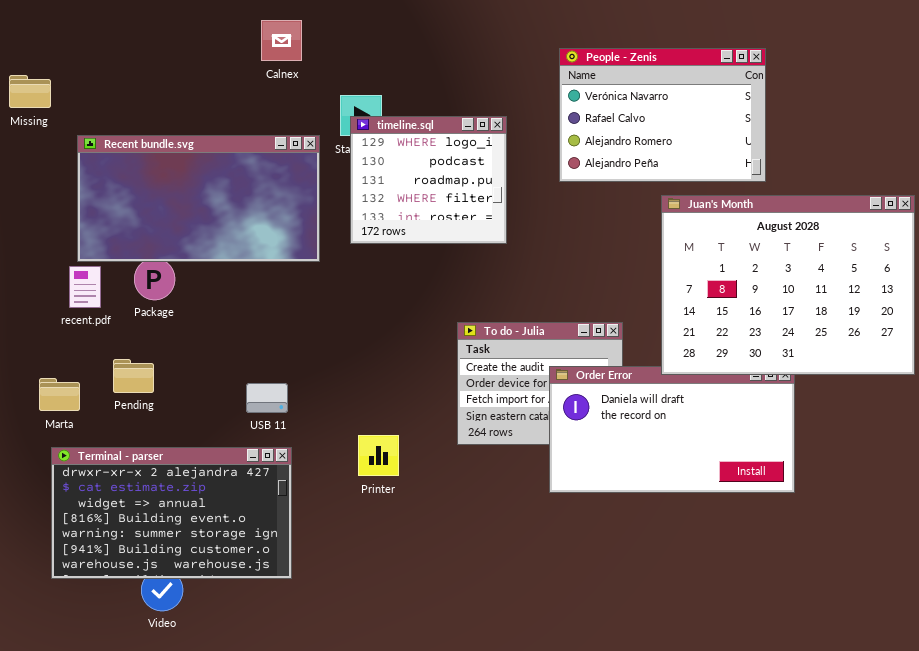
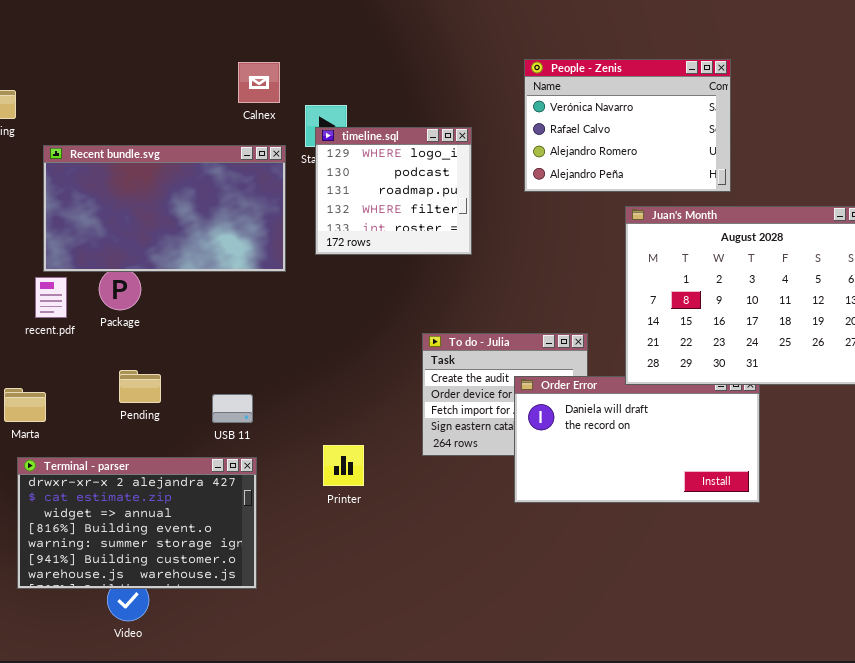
Calnex: [261,20,302,61] -> [238,62,280,103], moved
Pending: [113,359,154,393] -> [119,370,161,403], moved

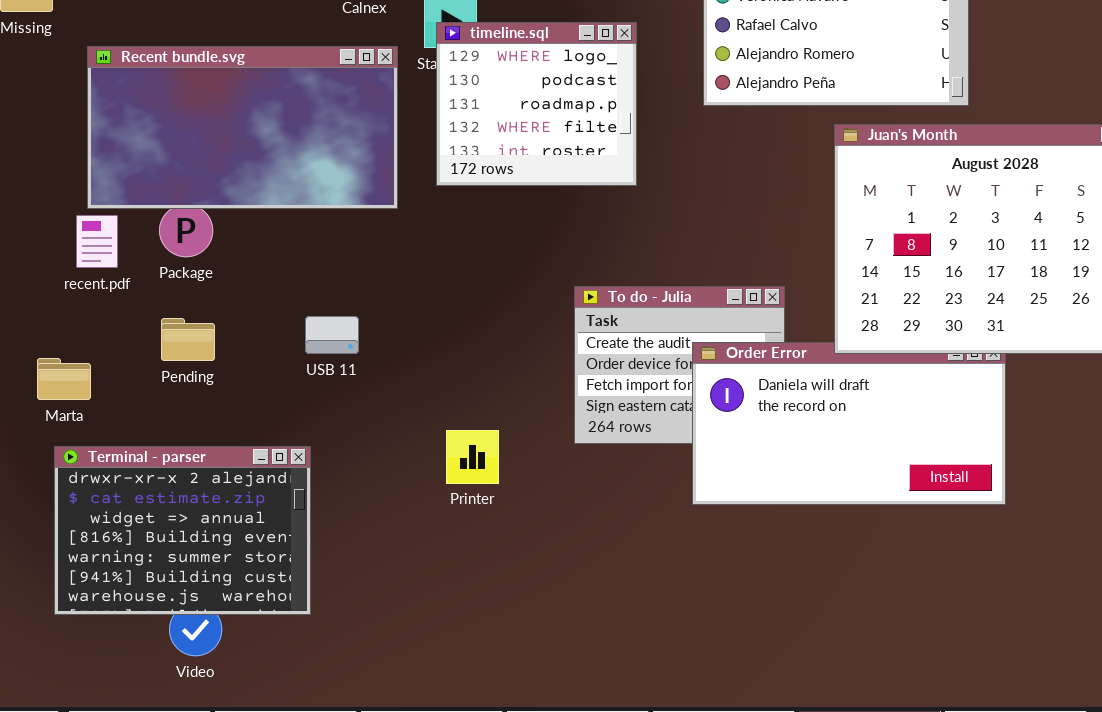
Pending: [119,370,161,403] -> [161,318,215,361], moved
USB 11: [212,394,253,423] -> [305,316,359,354], moved
Terminal - parser: [17,457,257,589] -> [54,446,311,615], resized

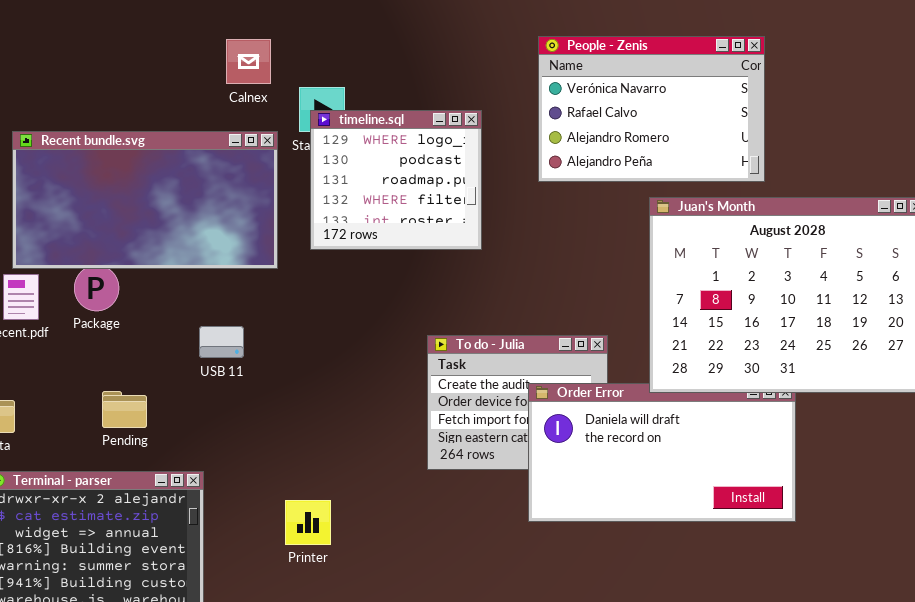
USB 11: [305,316,359,354] -> [199,326,244,358], moved
Pending: [161,318,215,361] -> [102,391,147,428], moved
Printer: [446,430,499,484] -> [285,500,331,545], moved

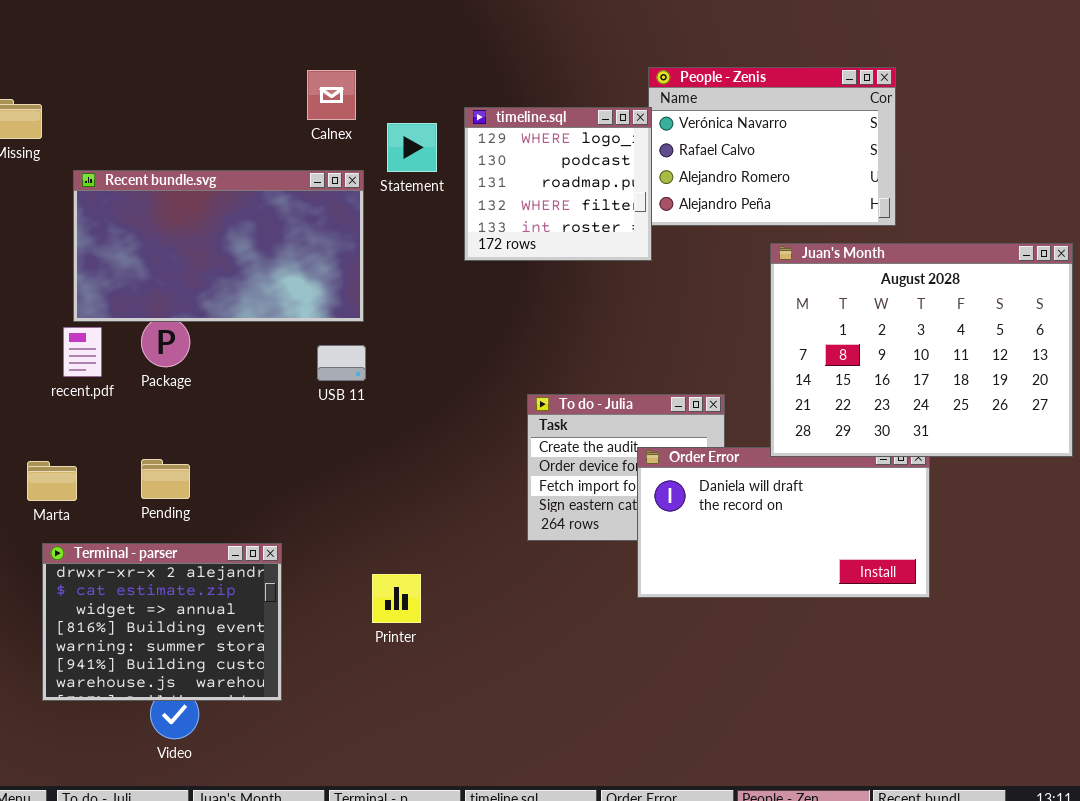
timeline.sql: [310,110,482,250] -> [464,107,652,261], moved
USB 11: [199,326,244,358] -> [317,345,366,381], moved
Pending: [102,391,147,428] -> [141,459,190,499], moved

